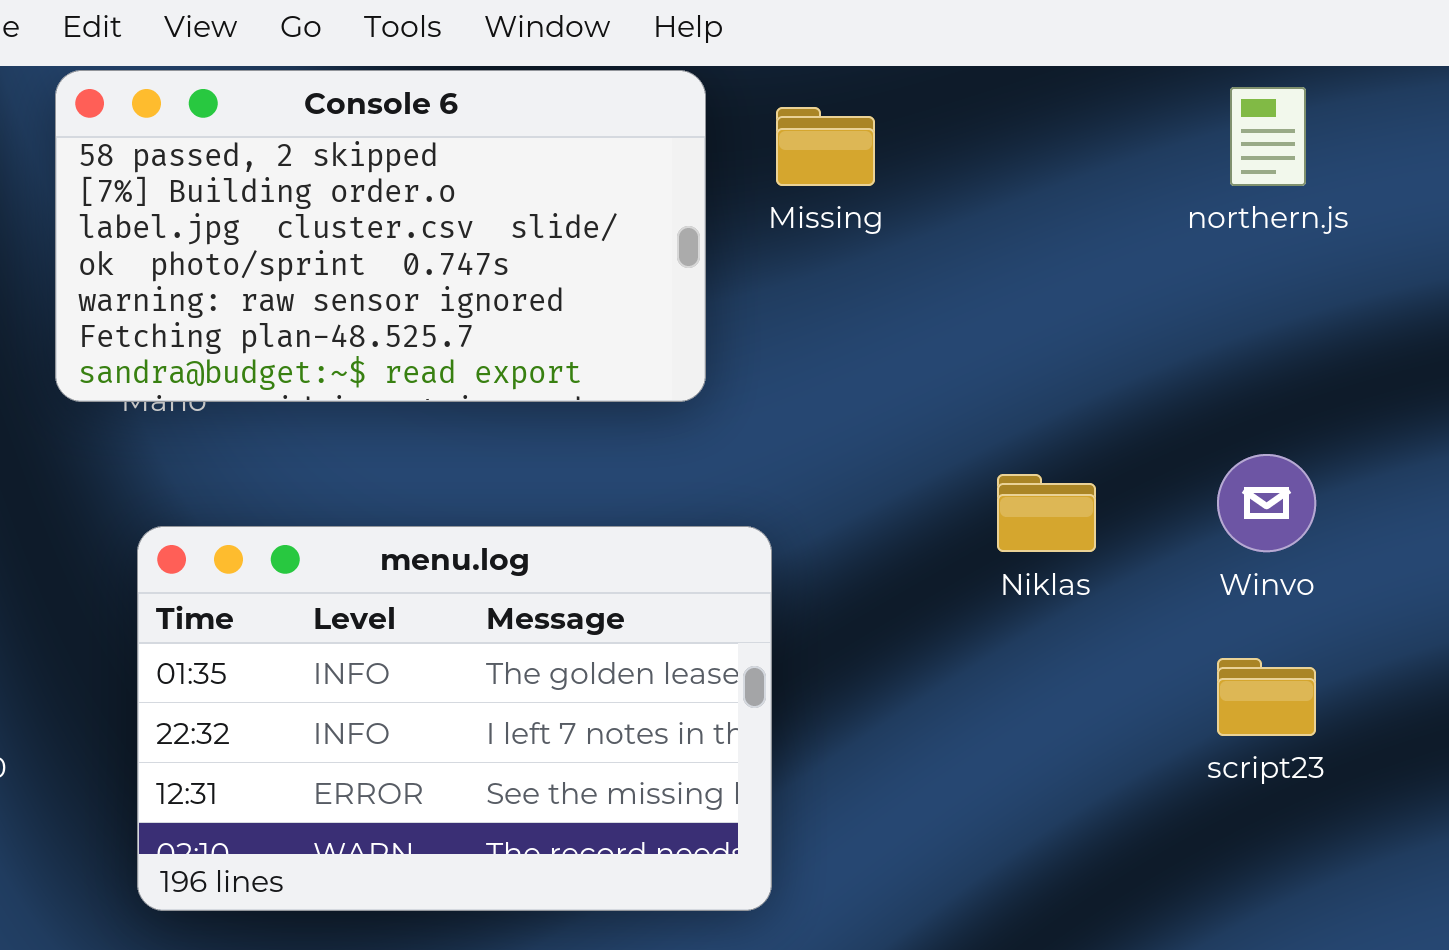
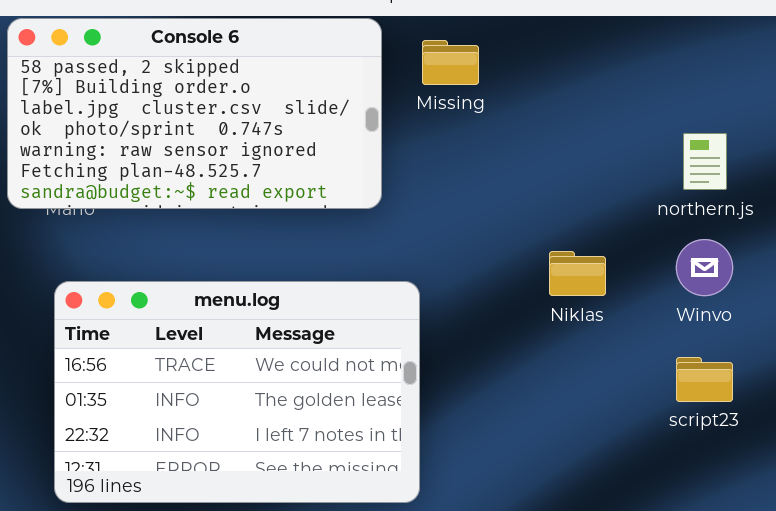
northern.js: [1230,87,1306,186] -> [683,133,727,190], moved
menu.log: [137,526,772,911] -> [54,281,420,503], scrolled up 1 row

